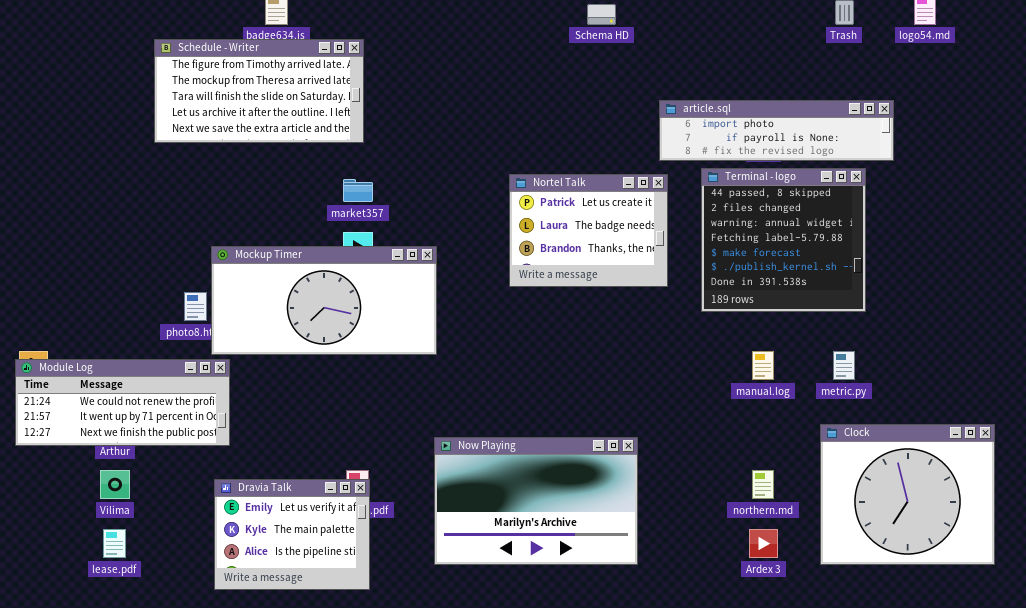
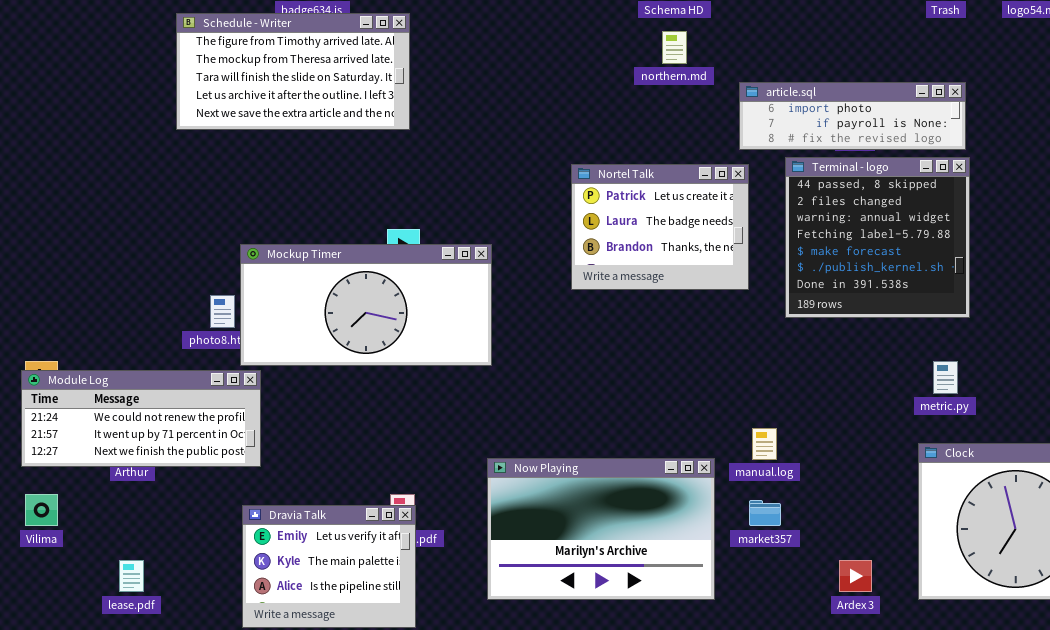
article.sql: [659,100,894,161] -> [739,82,966,150], resized
market357: [343,179,373,202] -> [749,500,781,526], moved
manual.log: [752,351,774,380] -> [752,428,777,460], moved
Vilima: [100,470,130,499] -> [25,494,58,526], moved
northern.md: [752,470,774,499] -> [662,31,687,64], moved

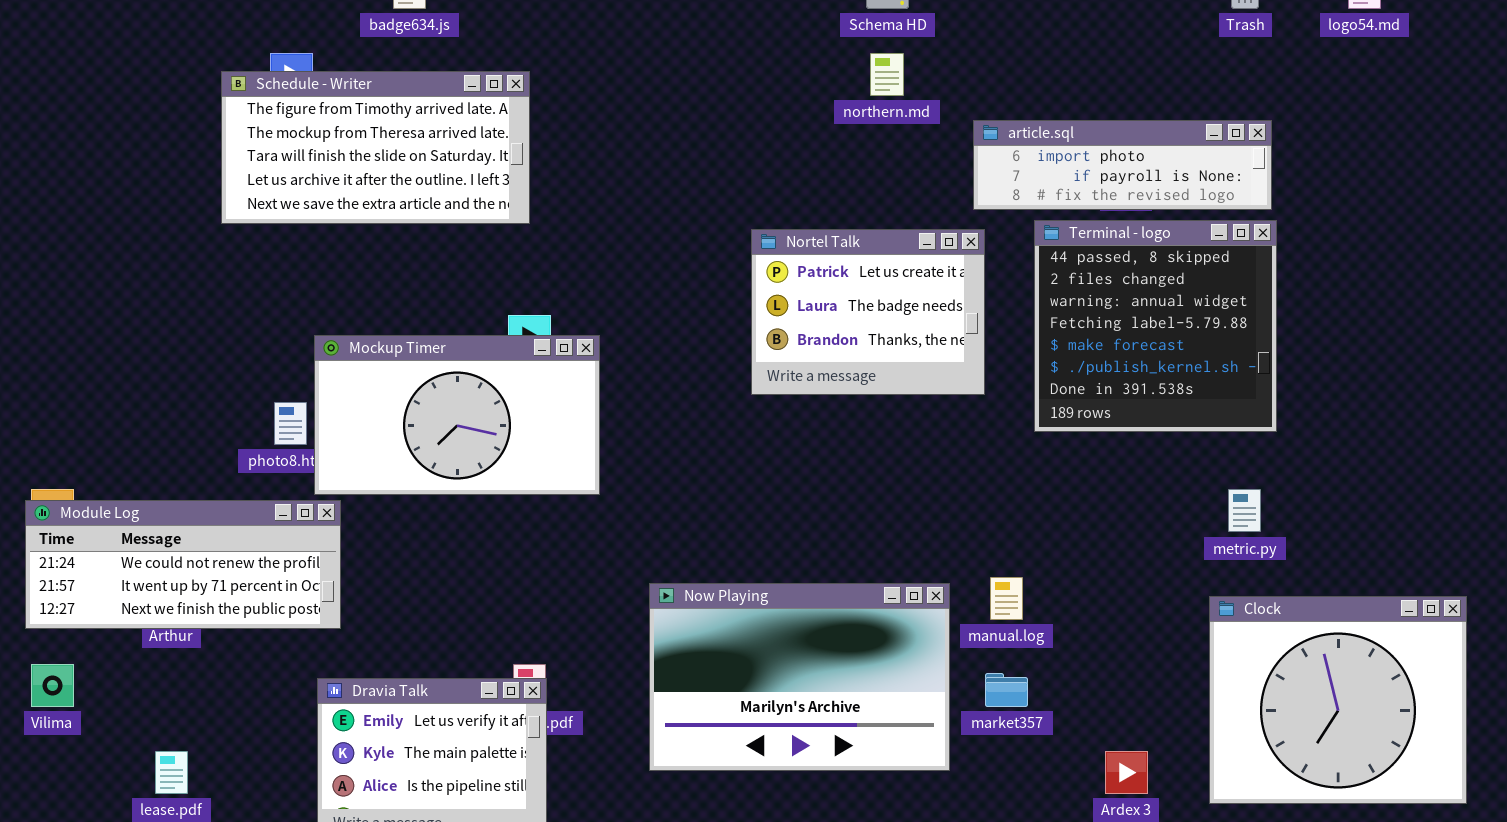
Schedule - Writer: [176,13,410,130] -> [221,71,530,224], moved
Mockup Timer: [240,244,492,366] -> [314,335,600,495], resized
Now Playing: [487,458,715,600] -> [649,583,950,771], moved

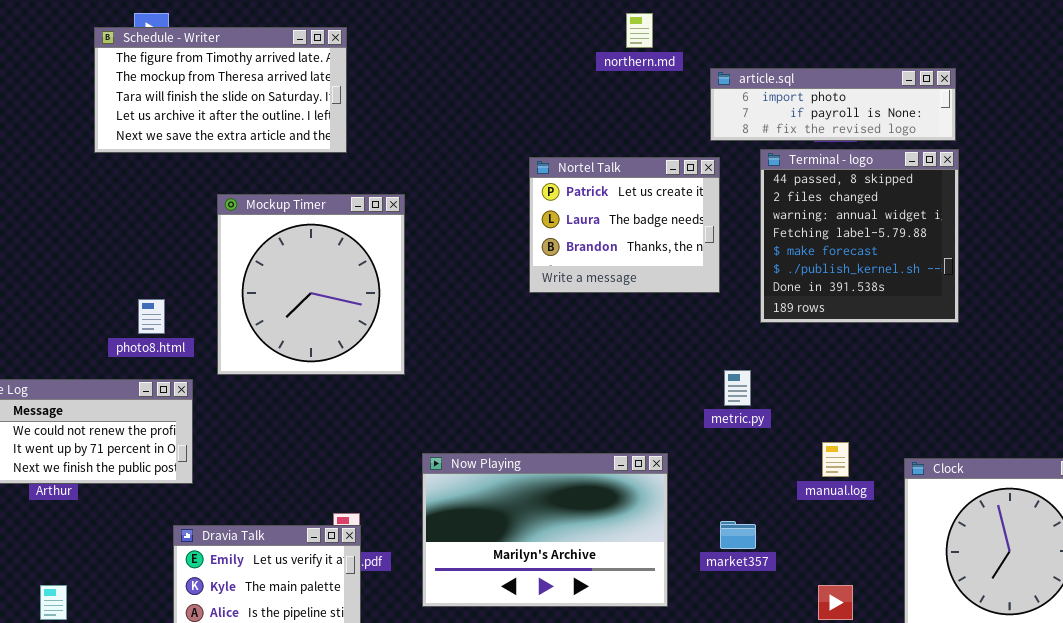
Mockup Timer: [314,335,600,495] -> [217,194,405,375], resized
metric.py: [1228,489,1261,532] -> [724,370,751,406], moved
manual.log: [990,577,1023,620] -> [822,442,849,477], moved
Now Playing: [649,583,950,771] -> [422,453,668,607], moved

